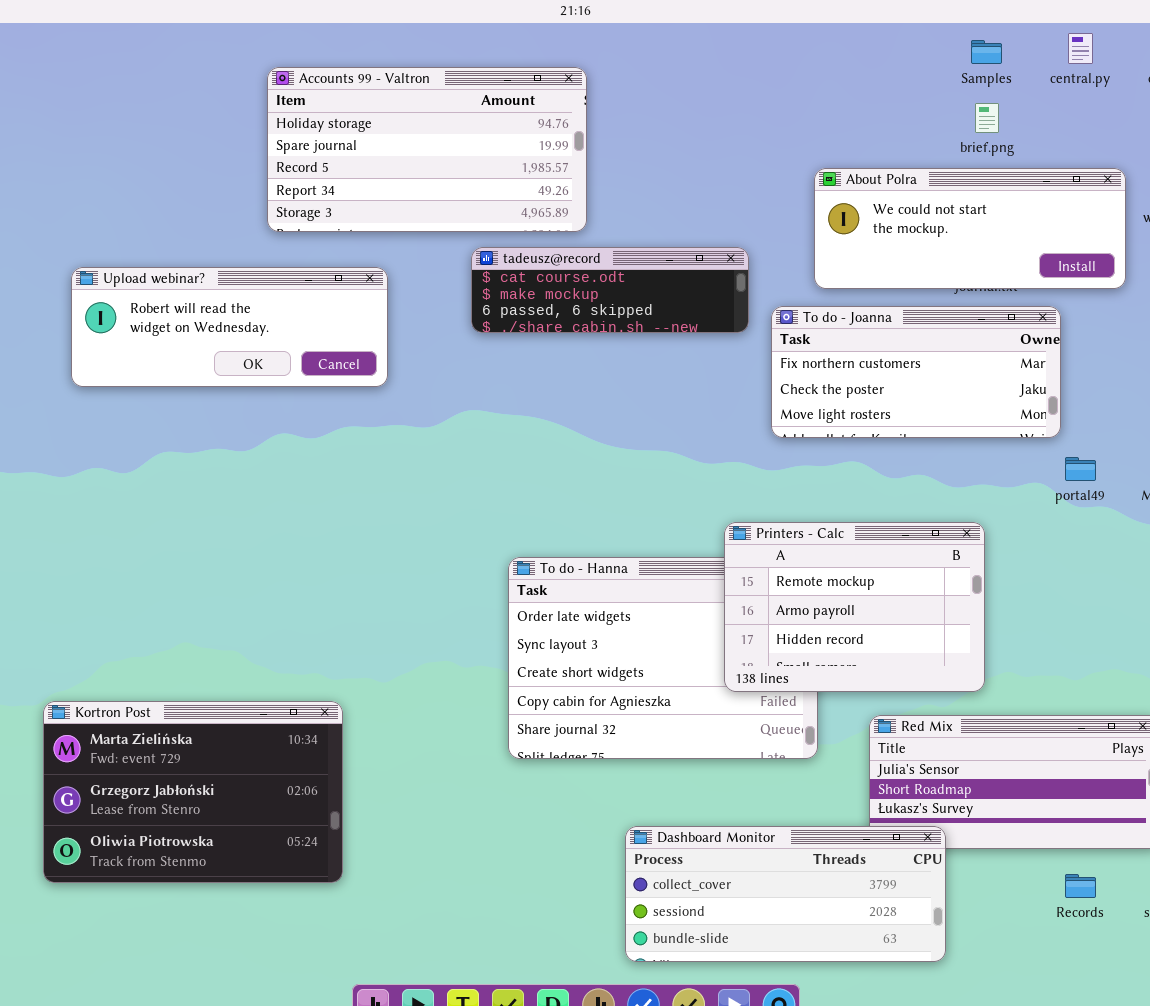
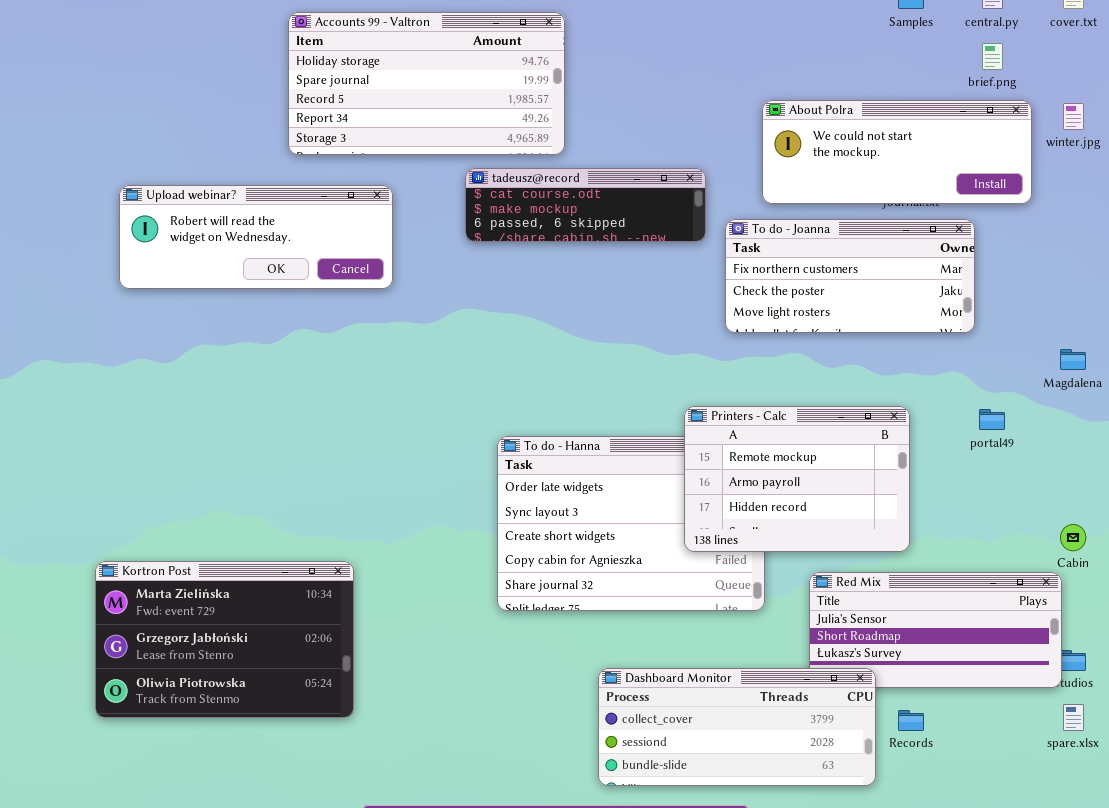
brief.png: [975,103,999,133] -> [982,43,1003,70], moved
portal49: [1065,457,1096,481] -> [979,409,1005,430], moved
Records: [1065,874,1096,898] -> [898,710,924,731], moved

